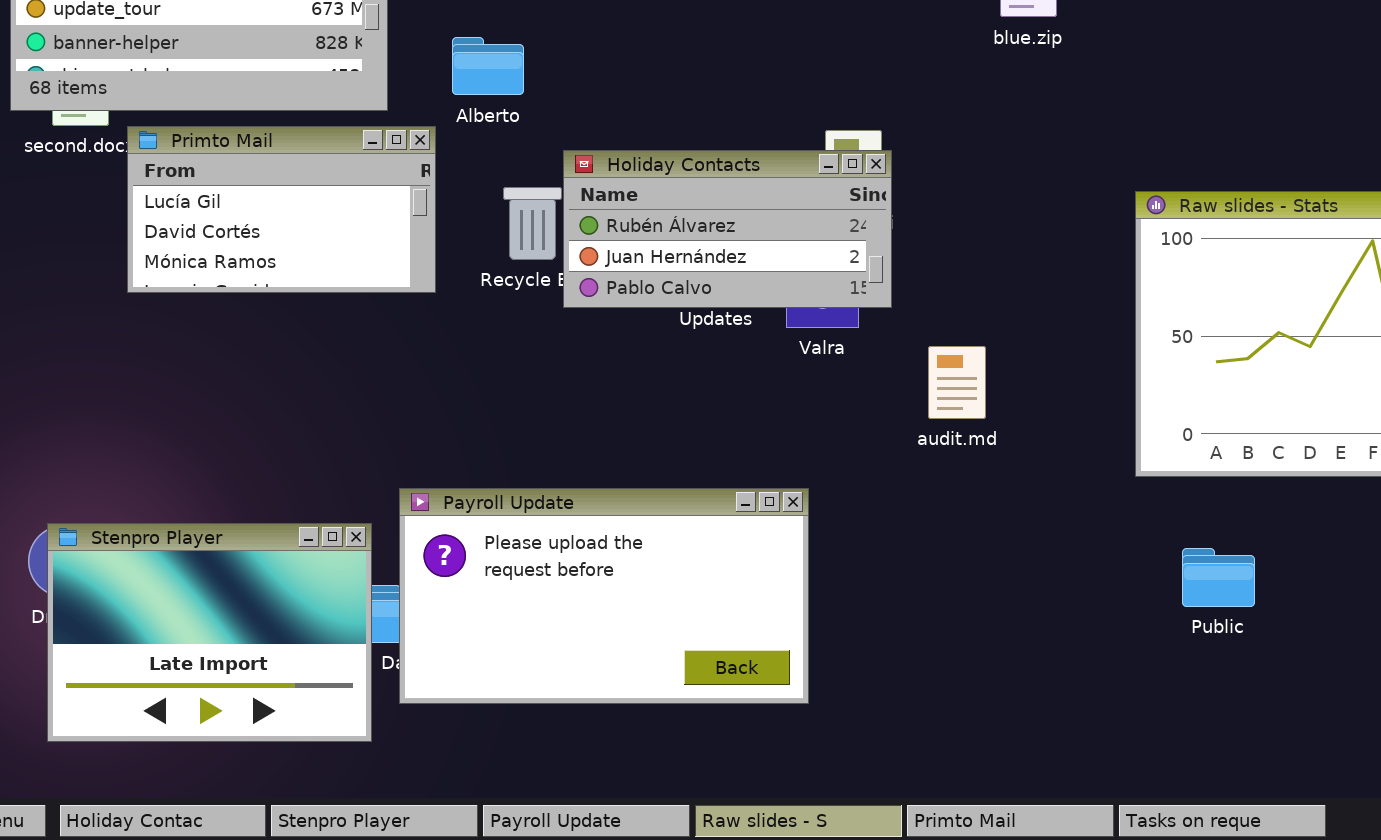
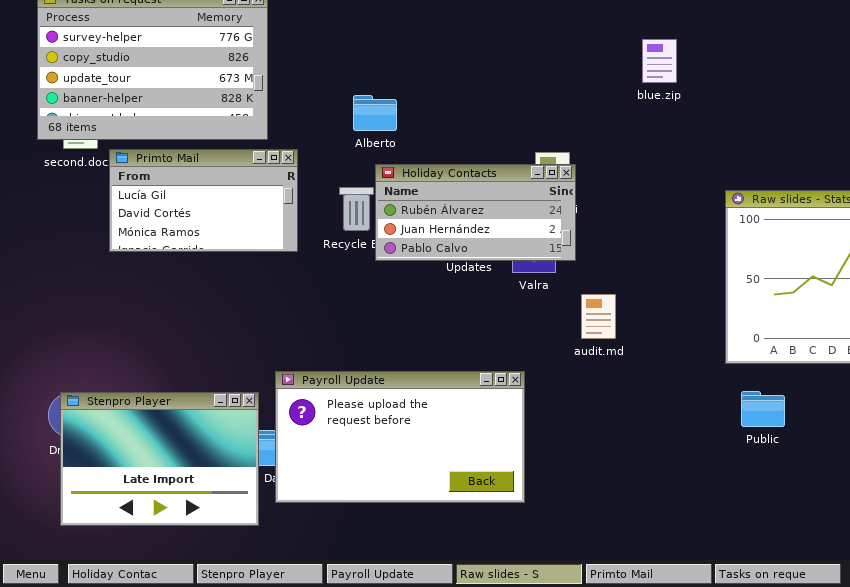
Alberto: [452,37,524,95] -> [353,95,397,131], moved
audit.md: [928,346,986,419] -> [581,294,616,339], moved
Public: [1182,548,1255,607] -> [741,391,785,427], moved

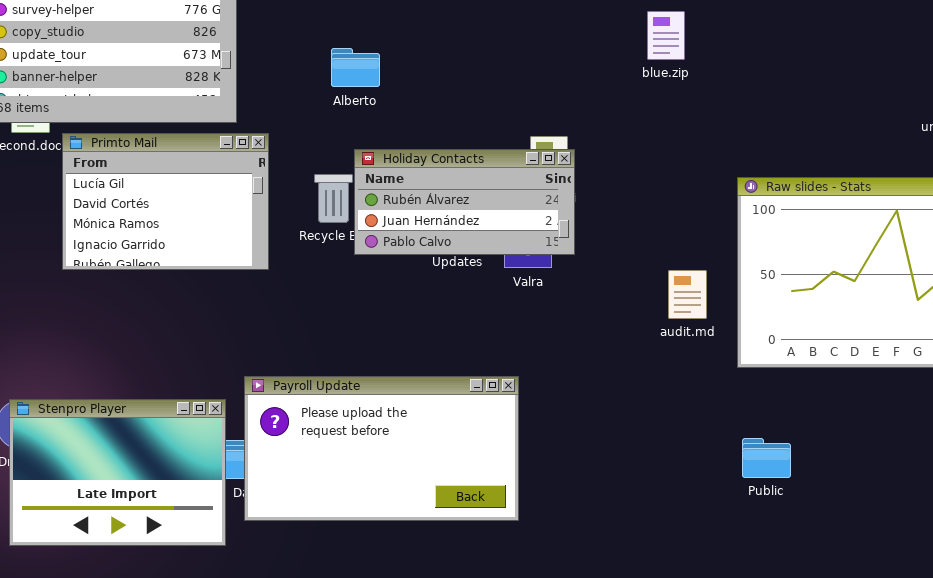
Alberto: [353,95,397,131] -> [331,48,380,87], moved
Primto Mail: [109,149,298,252] -> [62,133,269,270], resized
audit.md: [581,294,616,339] -> [668,270,707,319], moved
Public: [741,391,785,427] -> [742,438,791,478], moved

